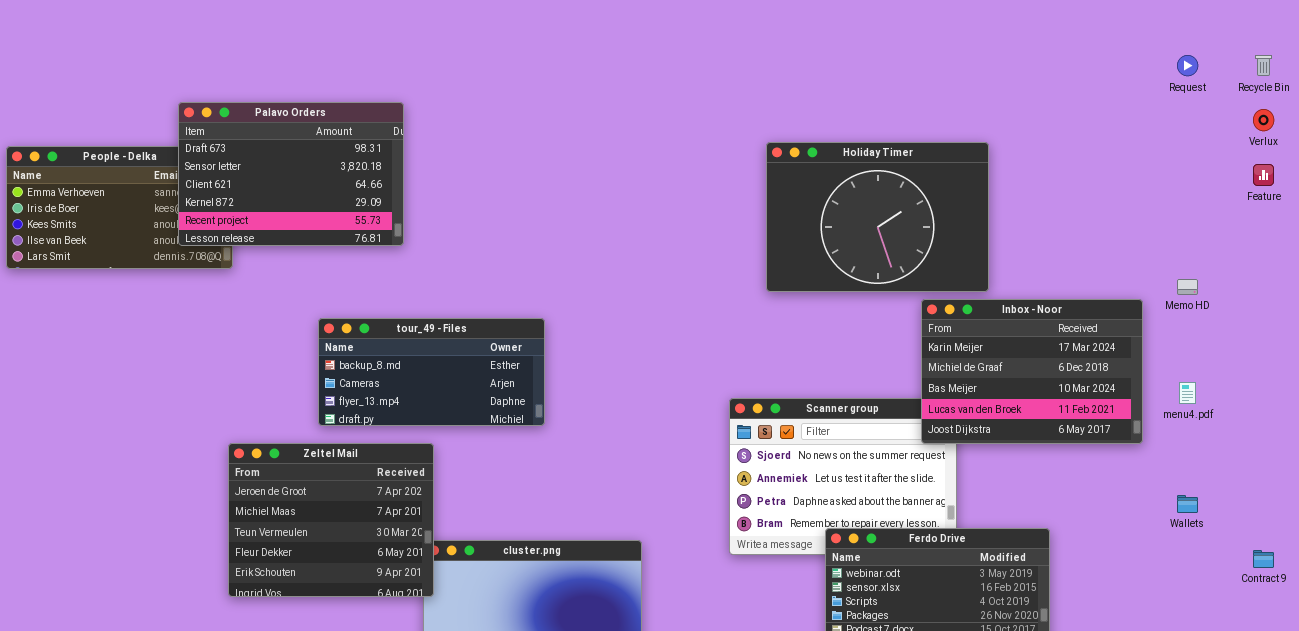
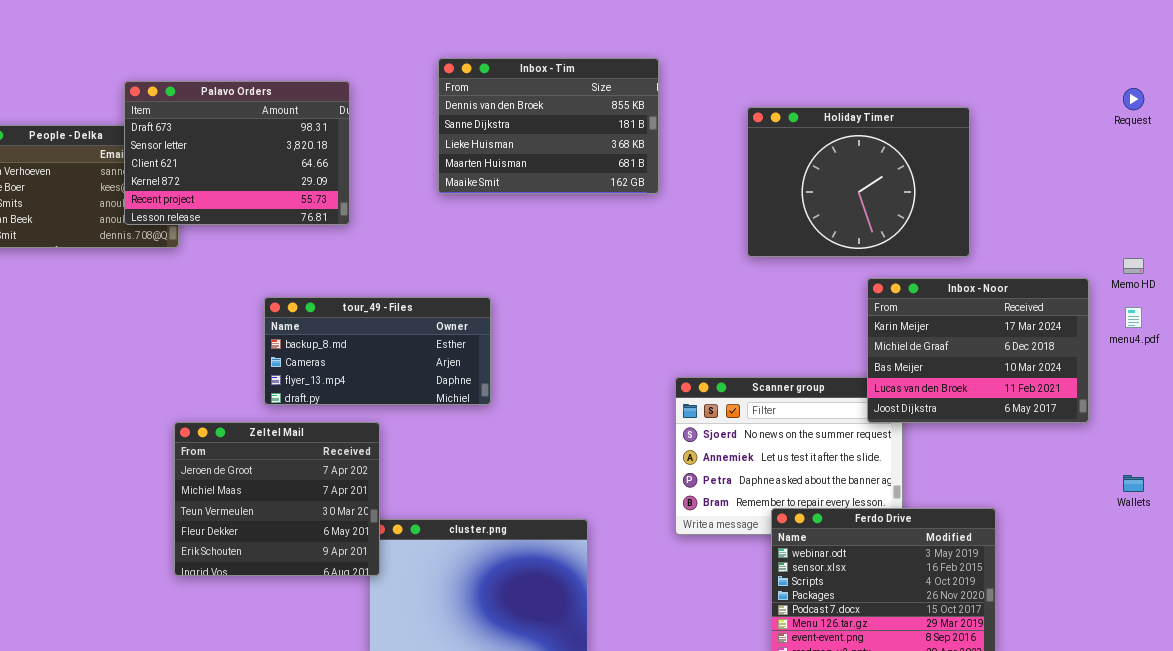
Request: [1177,55,1198,76] -> [1123,88,1144,110], moved
Inbox - Tim: none -> [438,58,659,194], opened
Holiday Timer: [766,142,989,292] -> [747,107,970,257], moved
menu4.pdf: [1179,382,1196,404] -> [1125,307,1142,328], moved

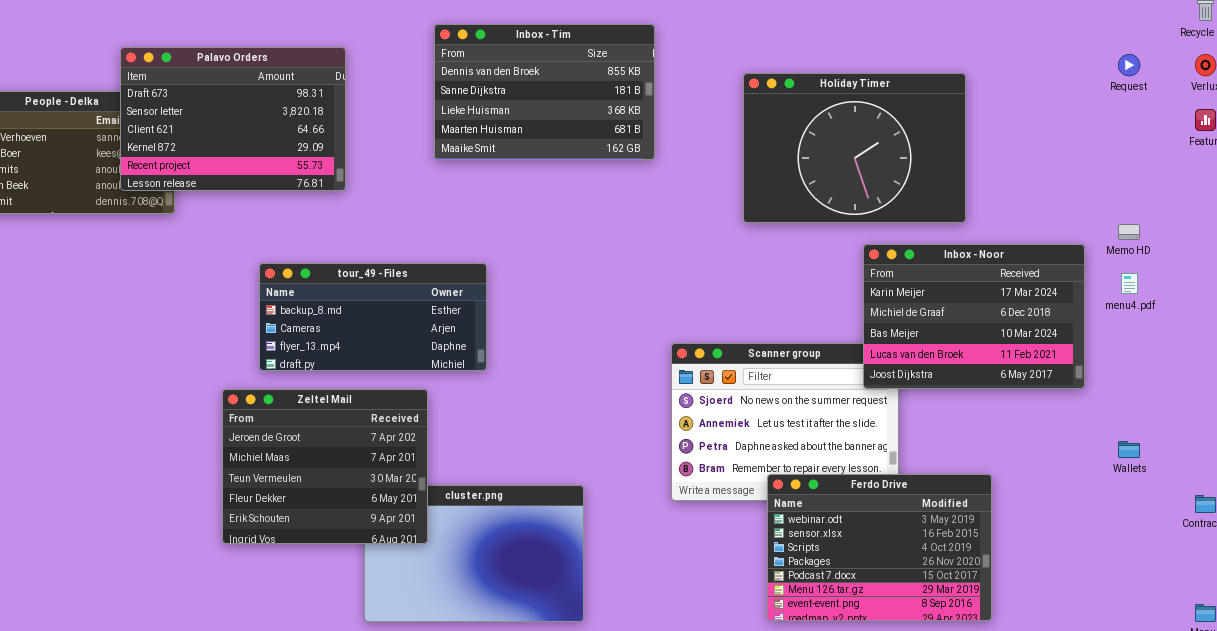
Zeltel Mail: [174,422,380,576] -> [222,389,428,544], moved

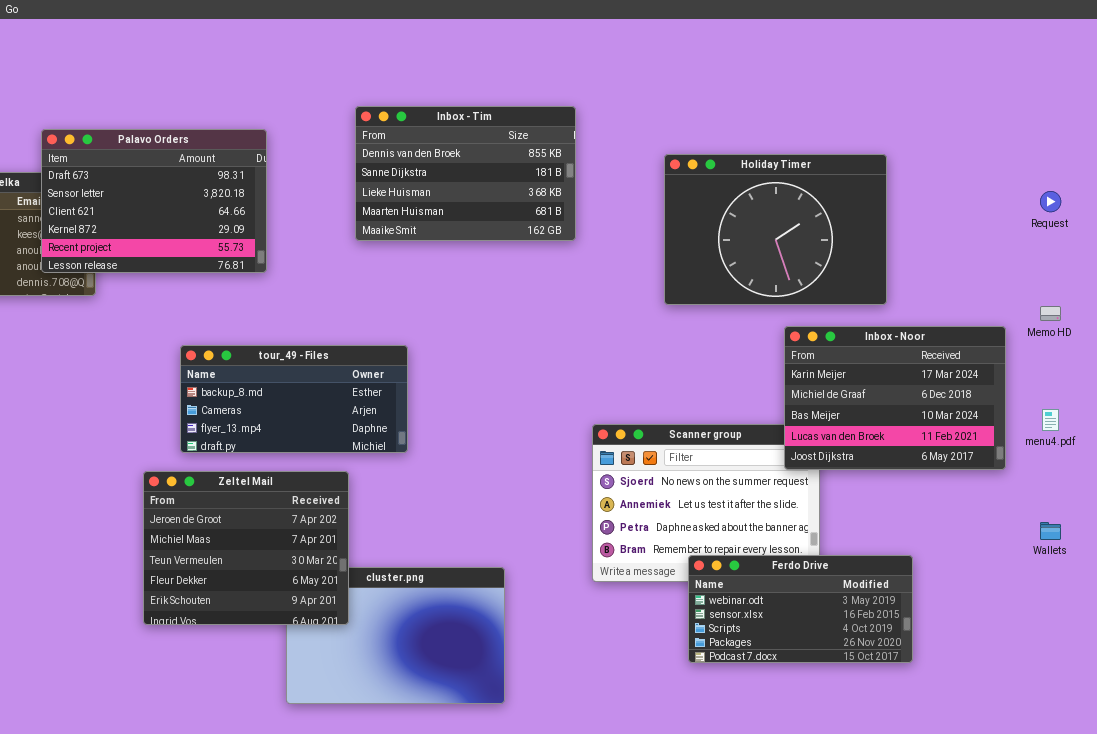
Request: [1118,54,1140,76] -> [1040,191,1061,212], moved
menu4.pdf: [1121,273,1138,294] -> [1042,409,1059,431], moved
Ferdo Drive: [767,474,992,621] -> [688,555,913,663], resized

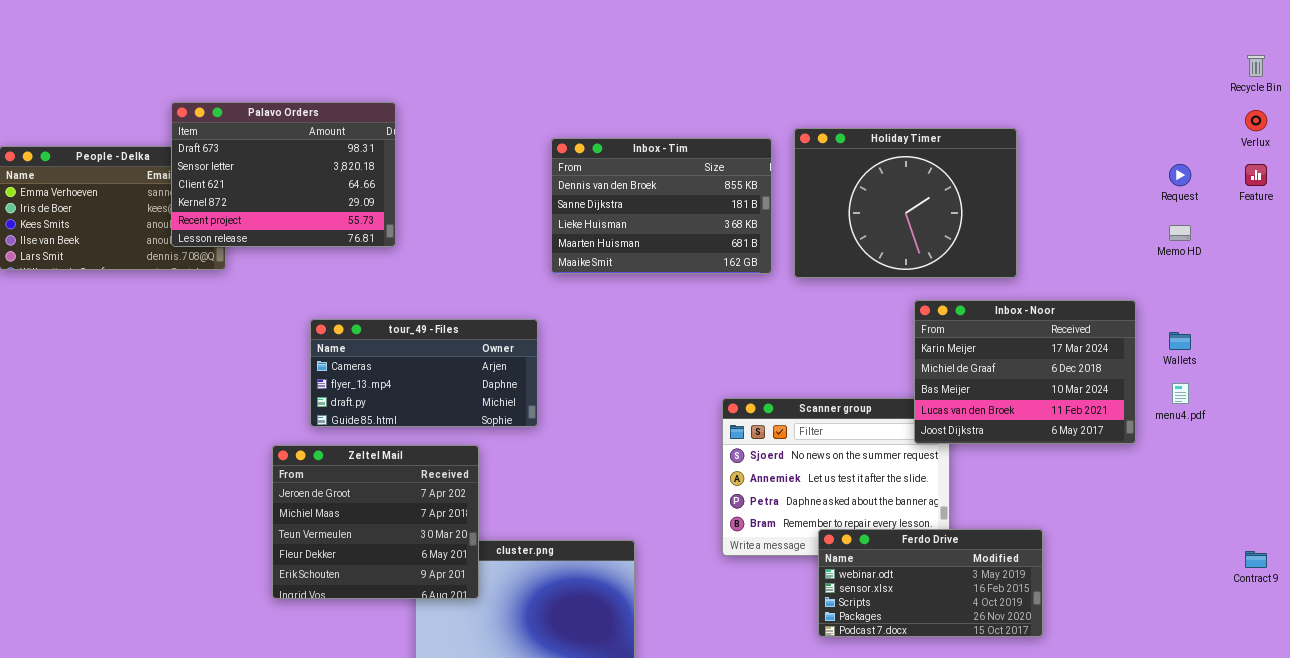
Inbox - Tim: [355,106,576,241] -> [551,138,772,274], moved
Memo HD: [1040,306,1061,321] -> [1169,225,1191,241], moved
tour_49 - Files: [180,345,408,453] -> [310,319,538,427], scrolled down 1 row
Wallets: [1040,522,1061,540] -> [1169,332,1191,350], moved

